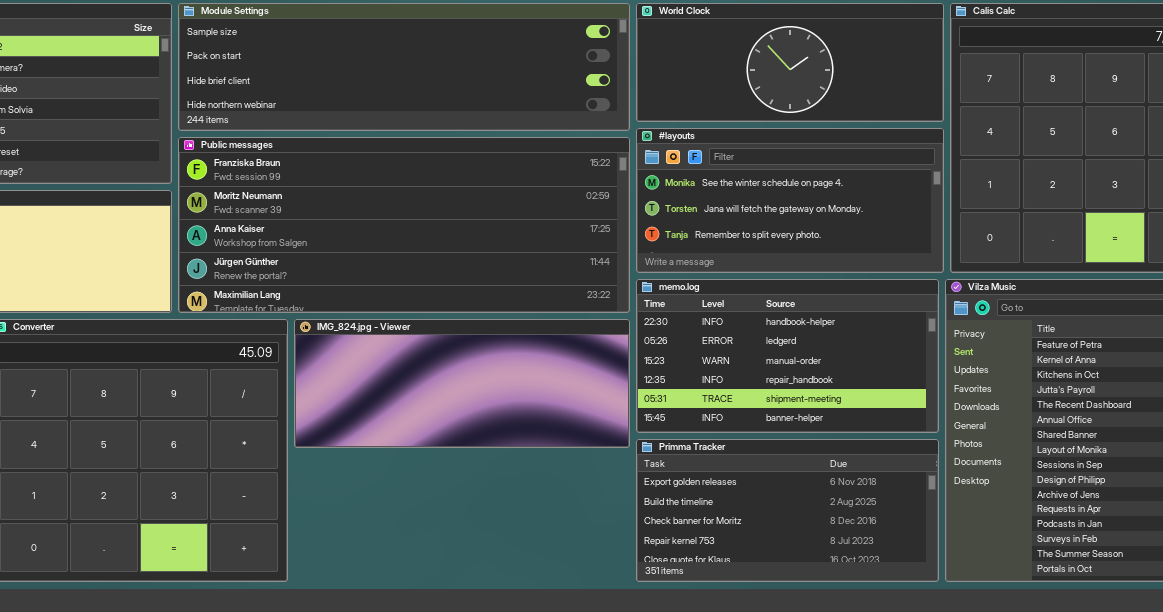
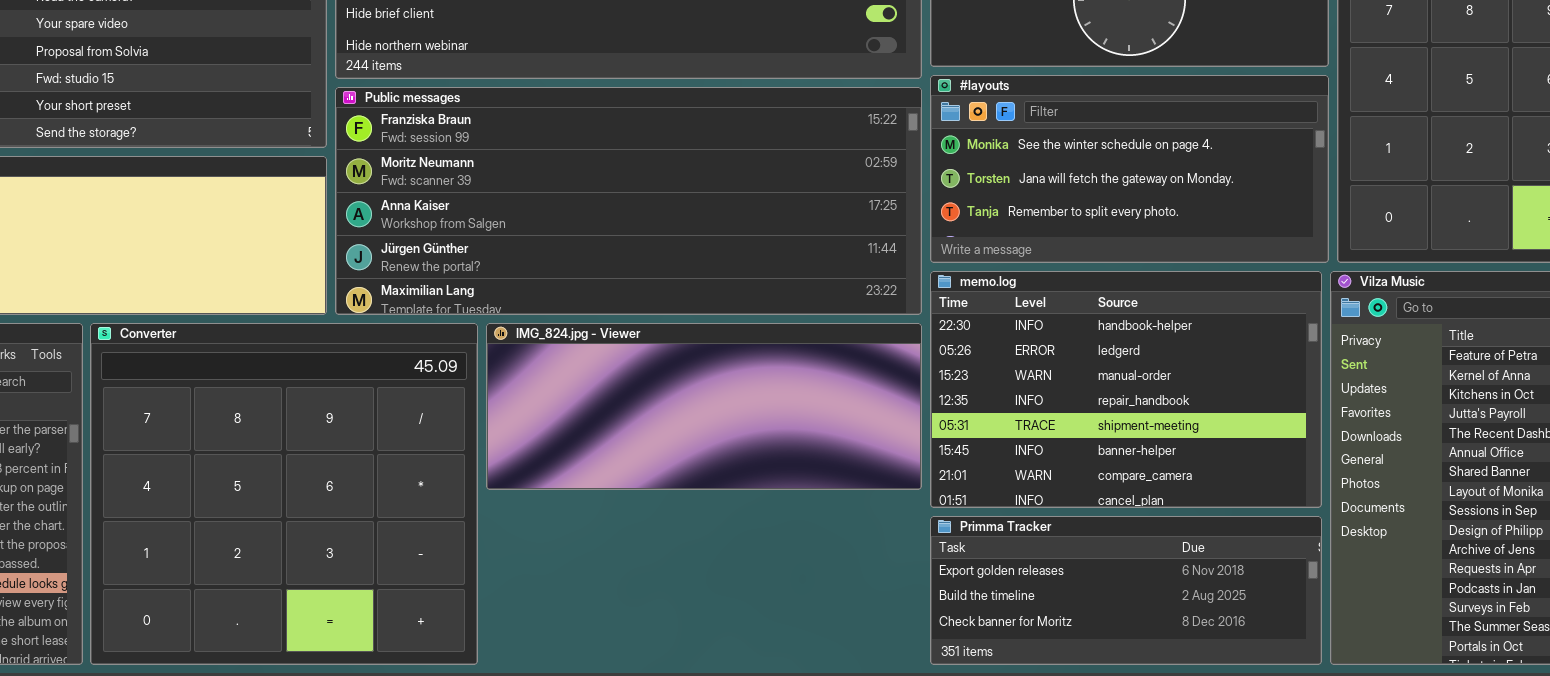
memo.log: [636,279,939,433] -> [930,271,1322,508], resized
Primma Tracker: [636,439,939,582] -> [930,516,1322,665], resized

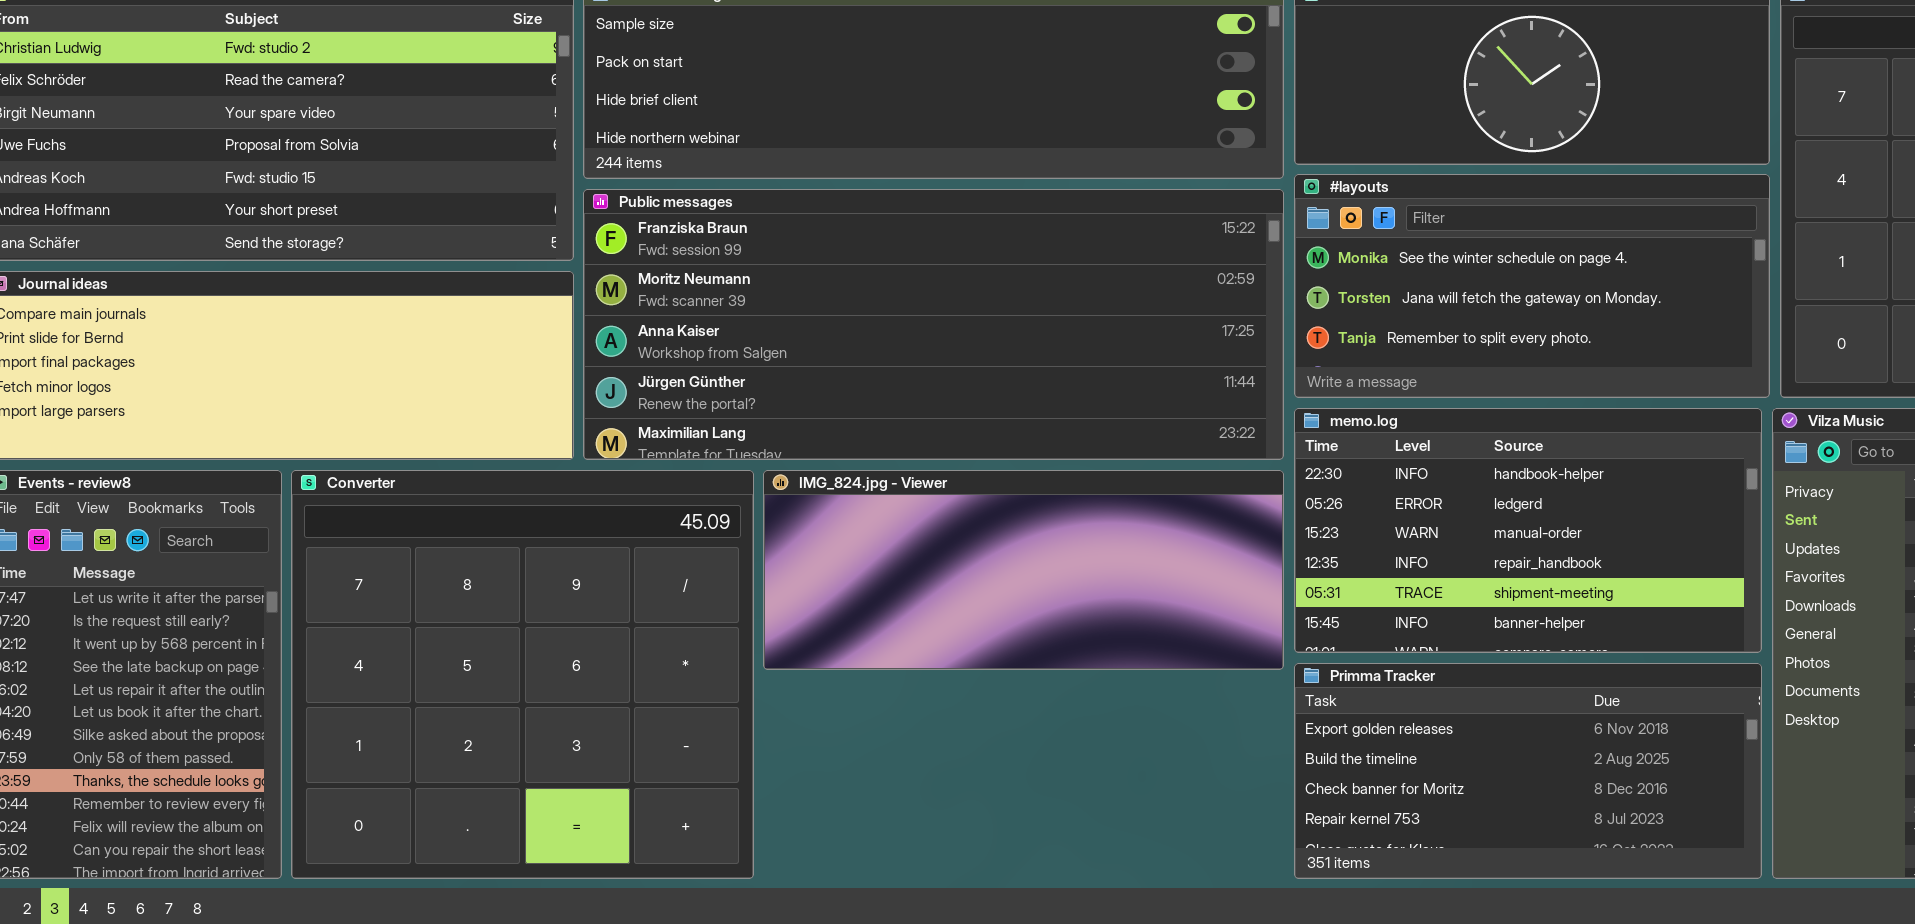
memo.log: [930,271,1322,508] -> [1294,408,1762,653], resized
Primma Tracker: [930,516,1322,665] -> [1294,663,1762,879], resized

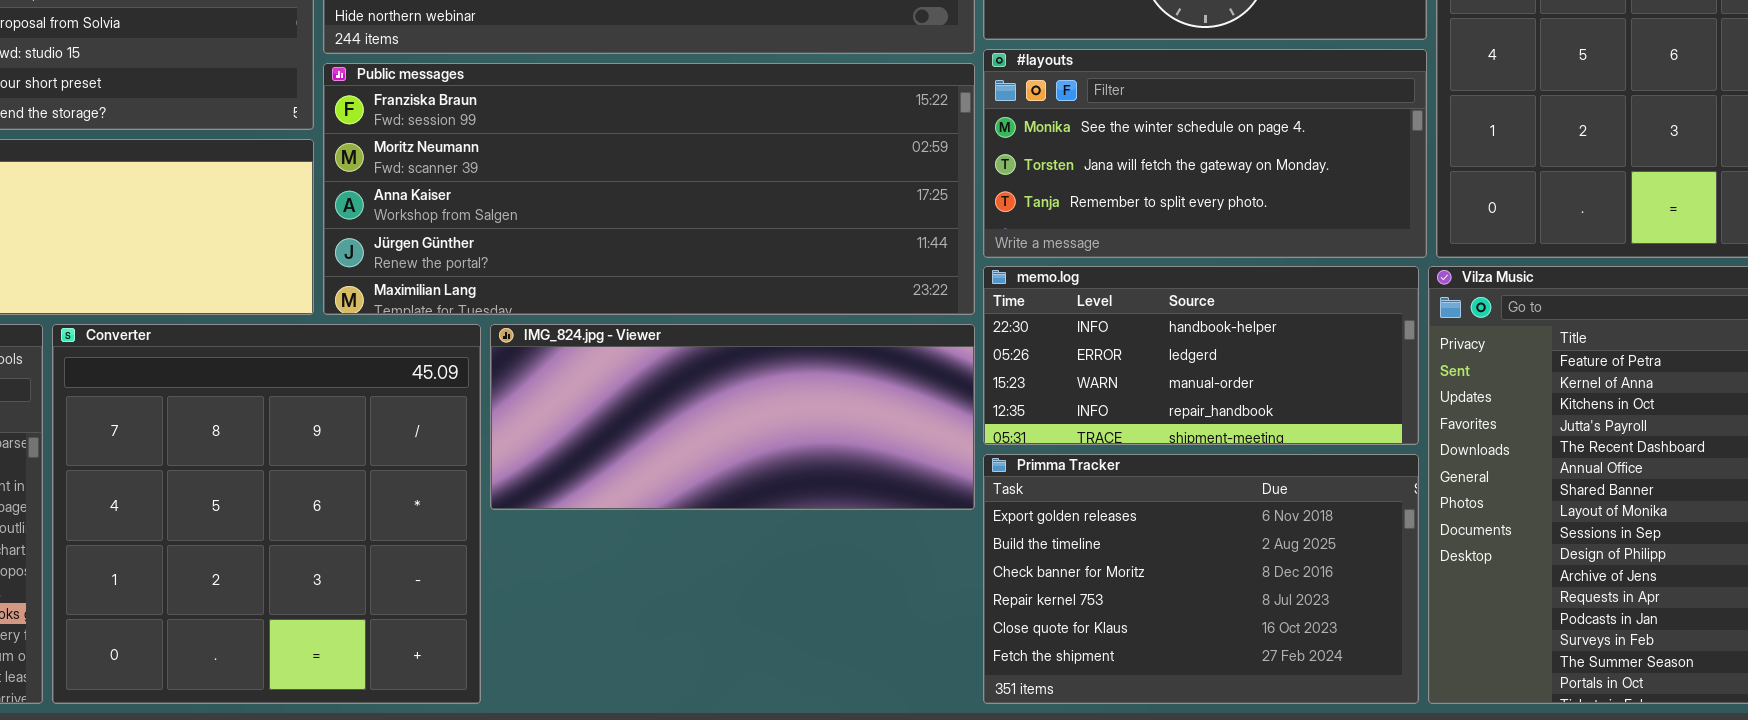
memo.log: [1294,408,1762,653] -> [983,266,1419,445], resized
Primma Tracker: [1294,663,1762,879] -> [983,454,1419,704], resized

